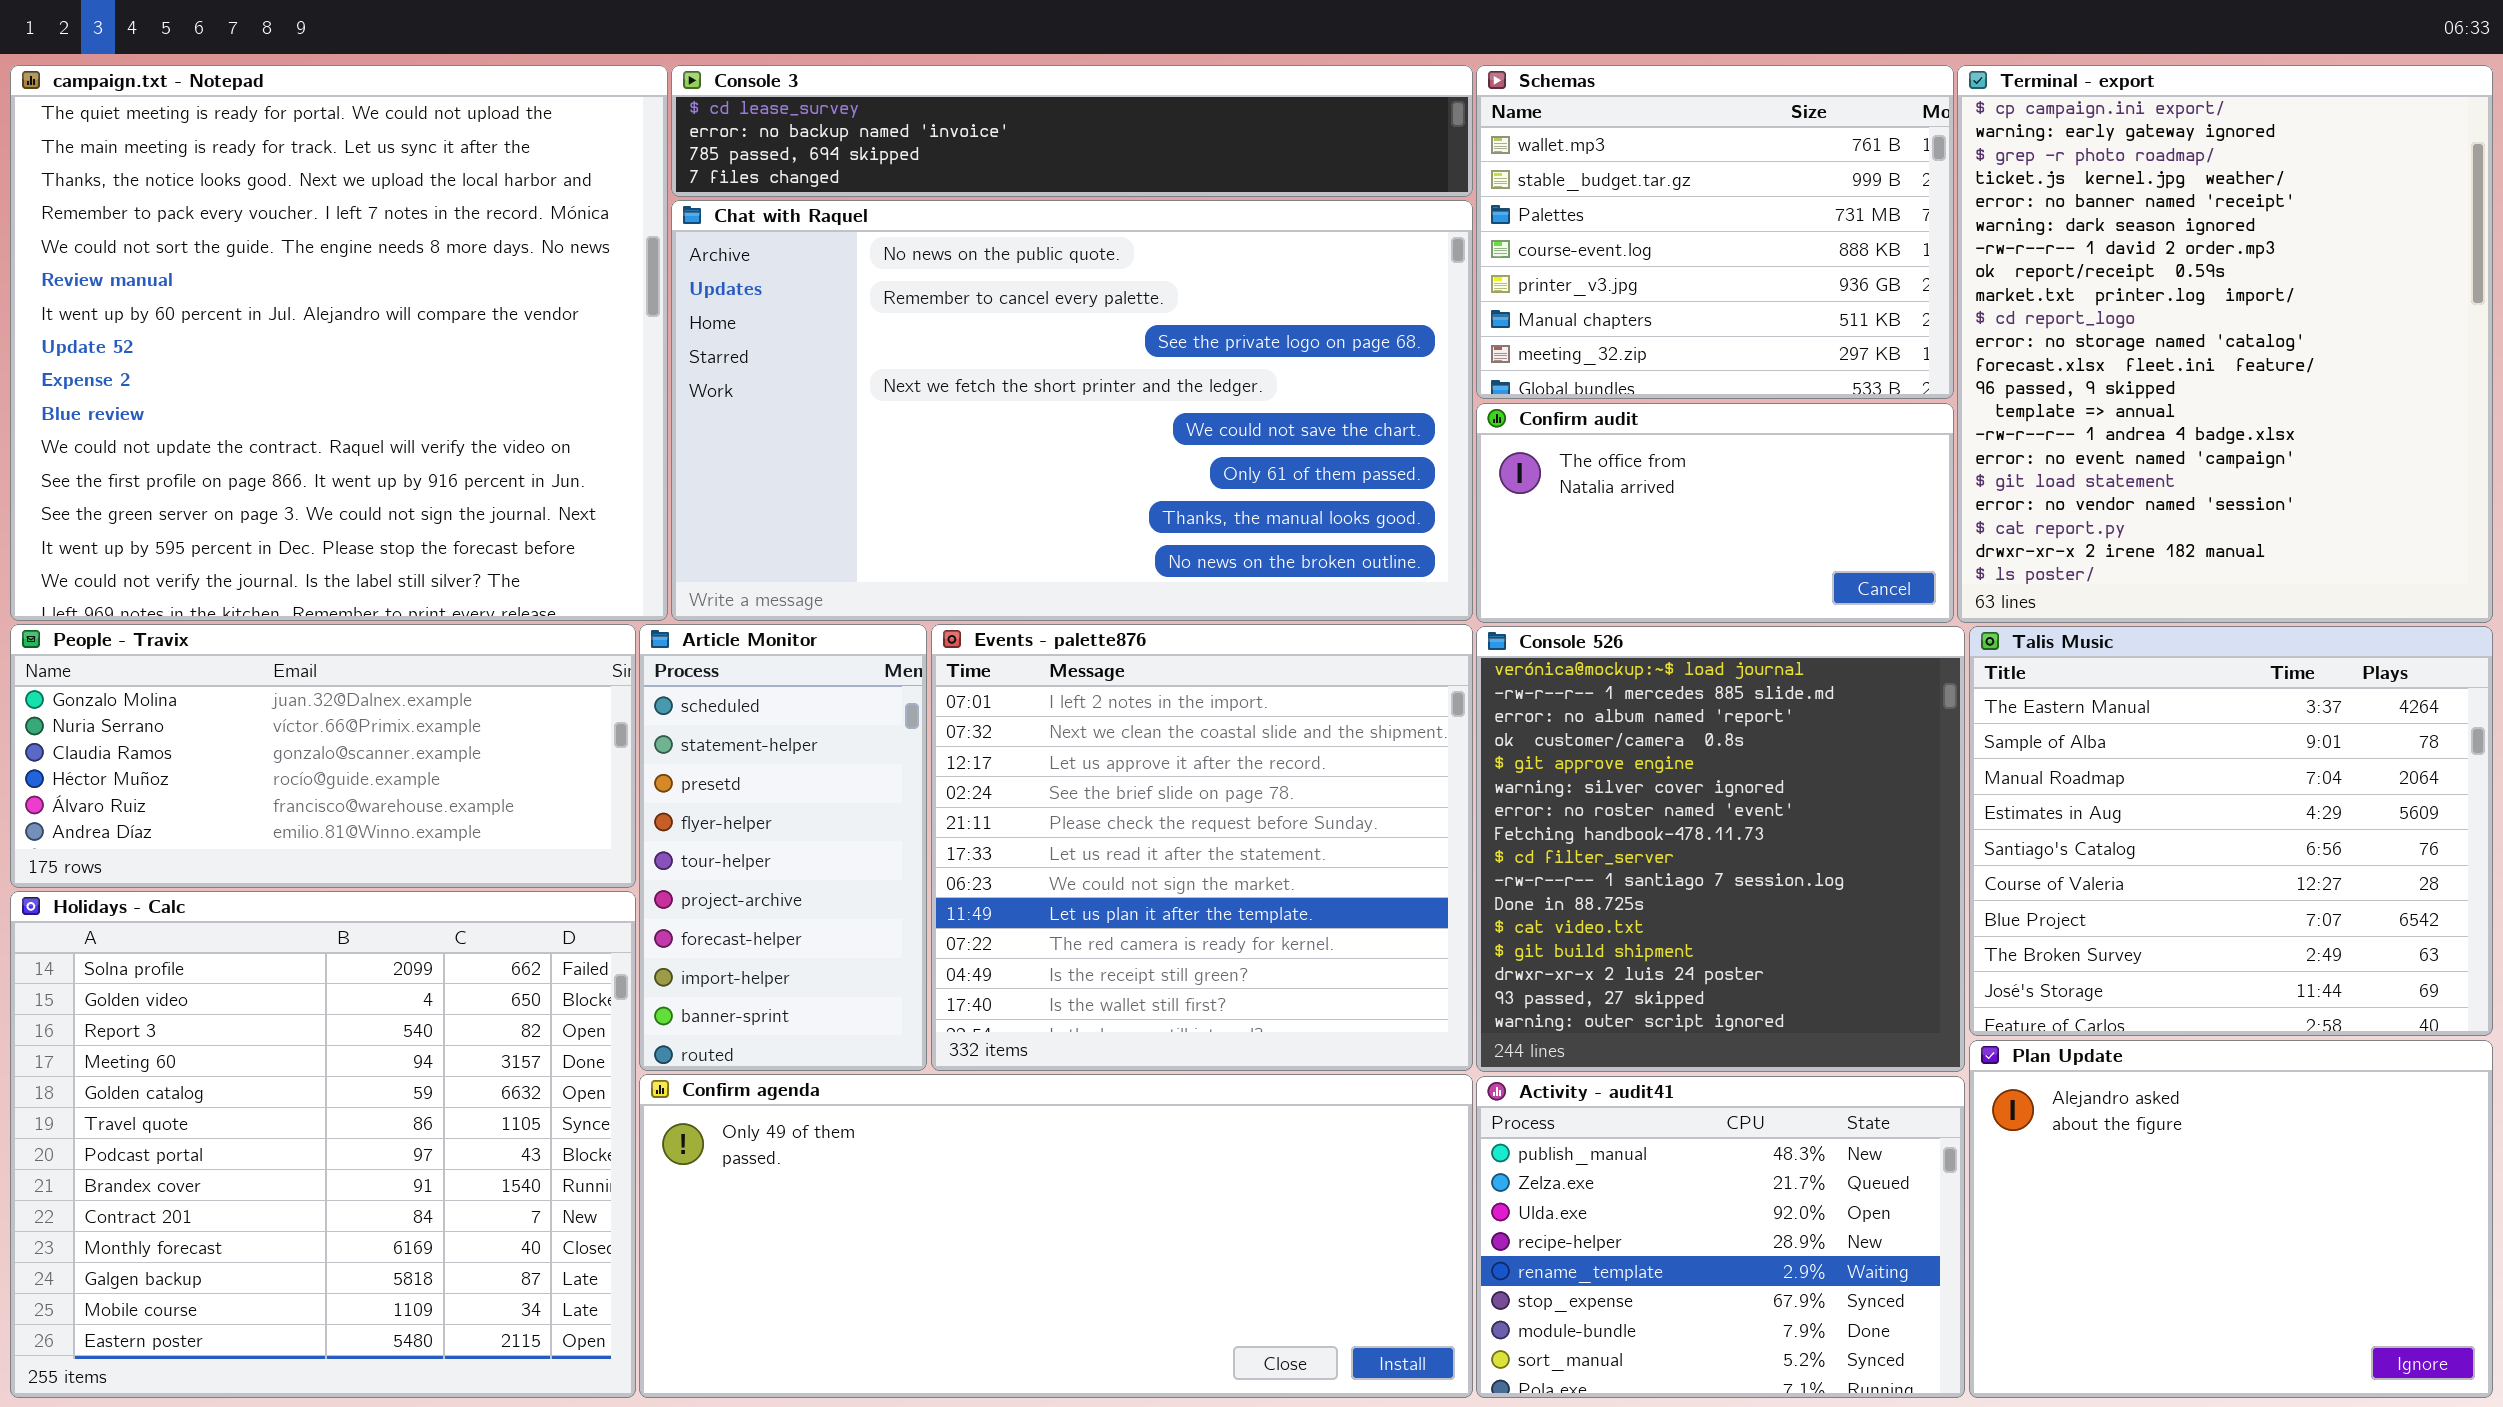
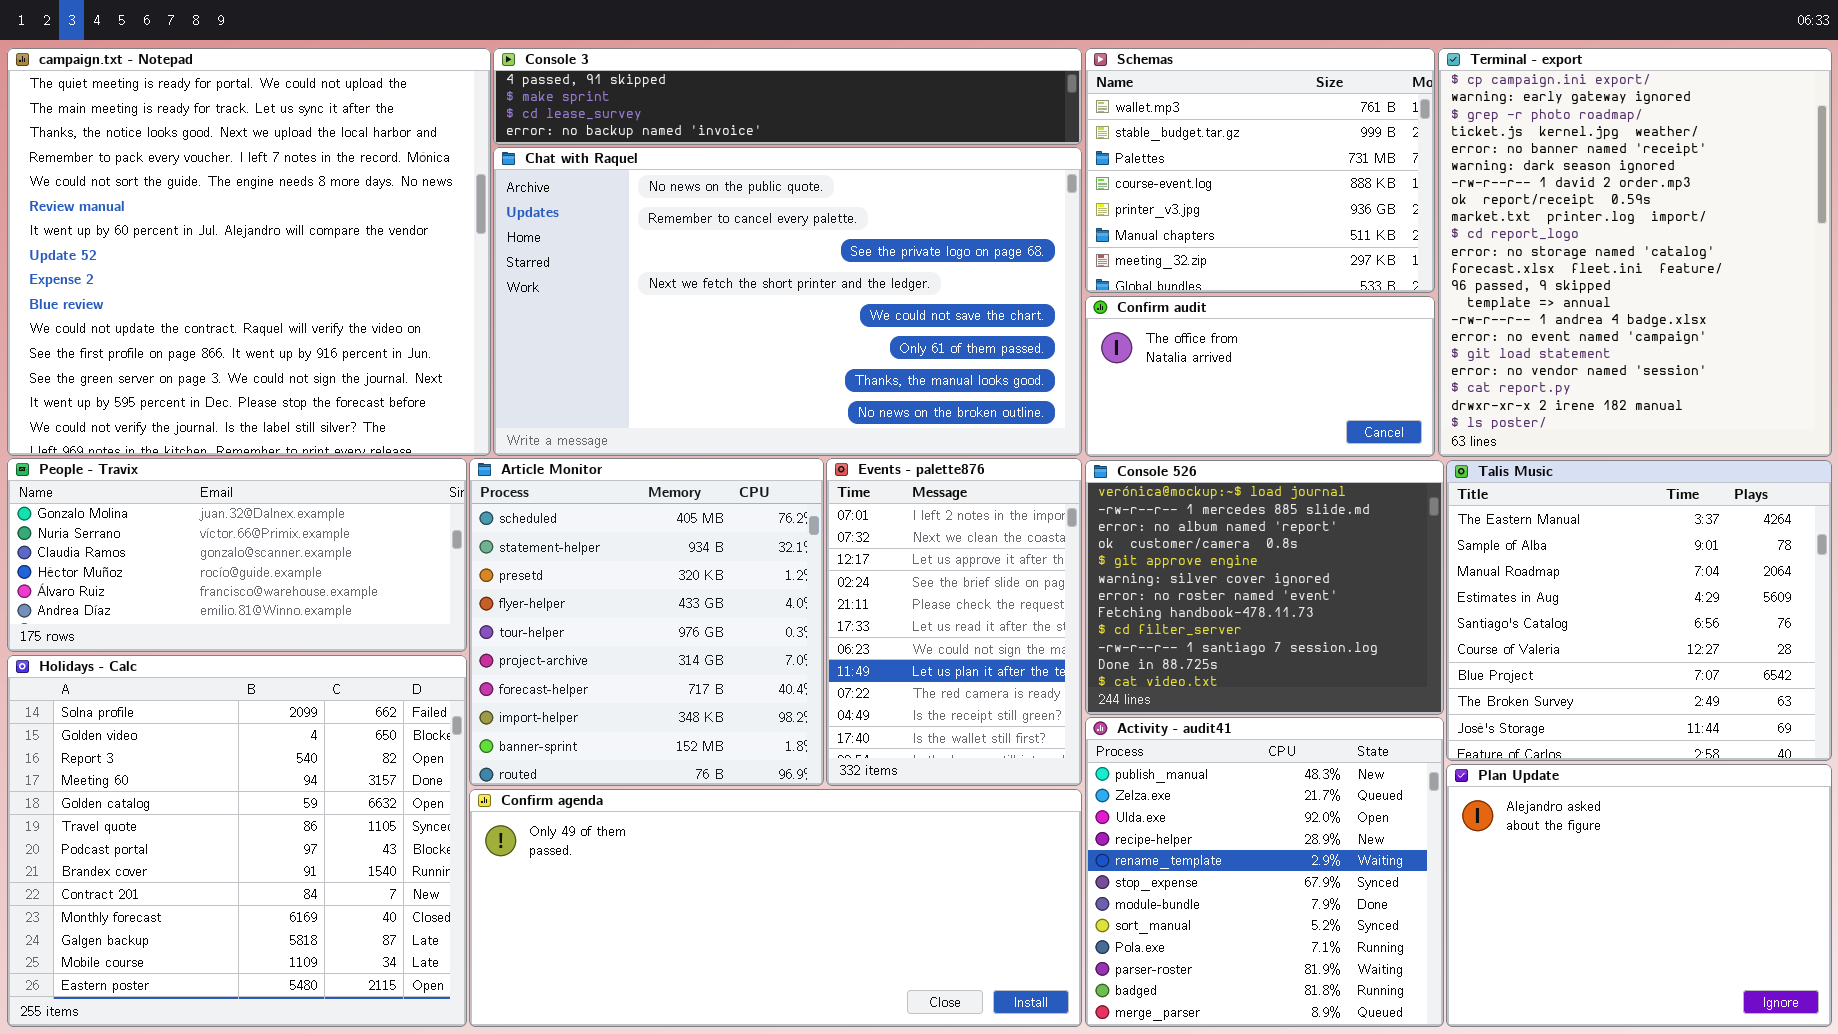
Console 3: [671,65,1473,197] -> [493,48,1082,145], scrolled up 2 rows
Article Monitor: [639,624,927,1071] -> [469,458,824,786], resized
Events - palette876: [931,624,1473,1071] -> [826,458,1082,786], resized
Console 526: [1476,626,1965,1072] -> [1085,460,1444,715], resized
Activity - audit41: [1476,1076,1965,1398] -> [1085,717,1444,1027], resized

